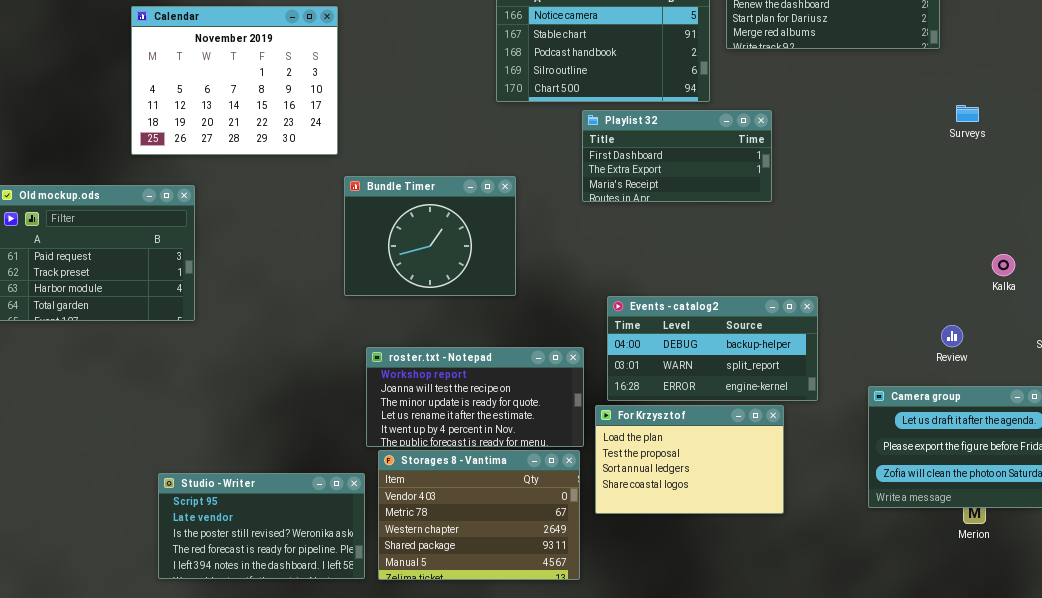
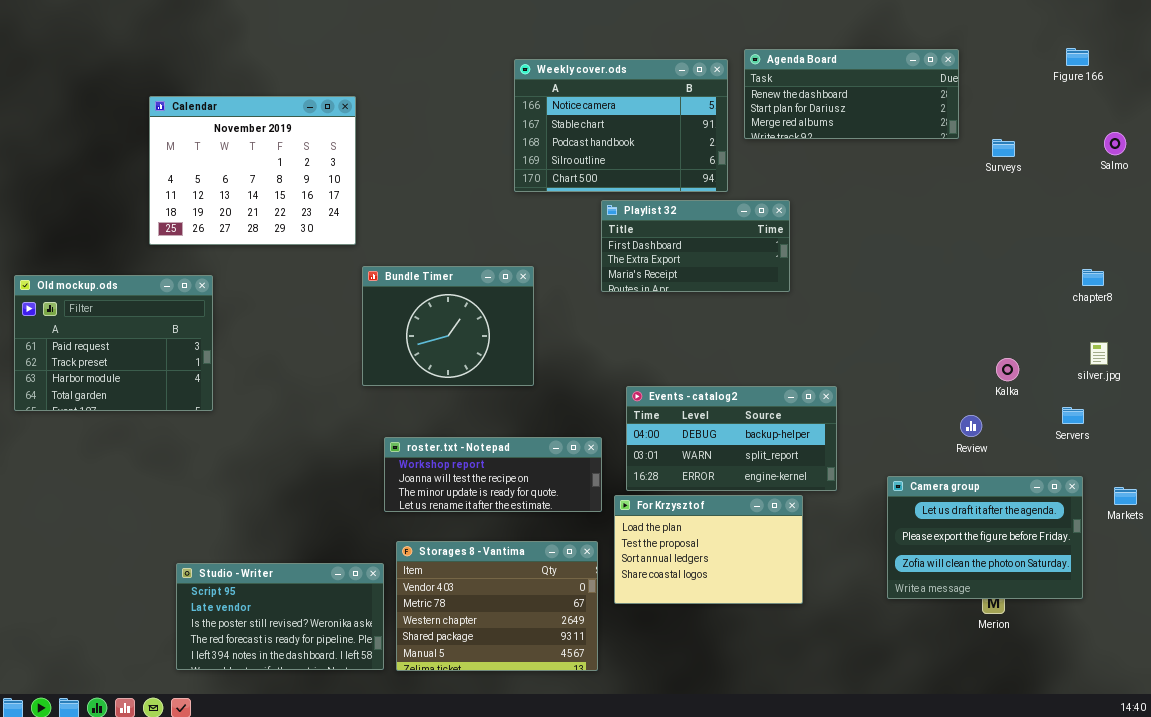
Surveys: [956,105,979,122] -> [992,139,1015,157], moved
Kalka: [992,254,1015,276] -> [996,358,1019,381], moved
roster.txt - Notepad: [366,347,584,447] -> [384,437,602,512], resized

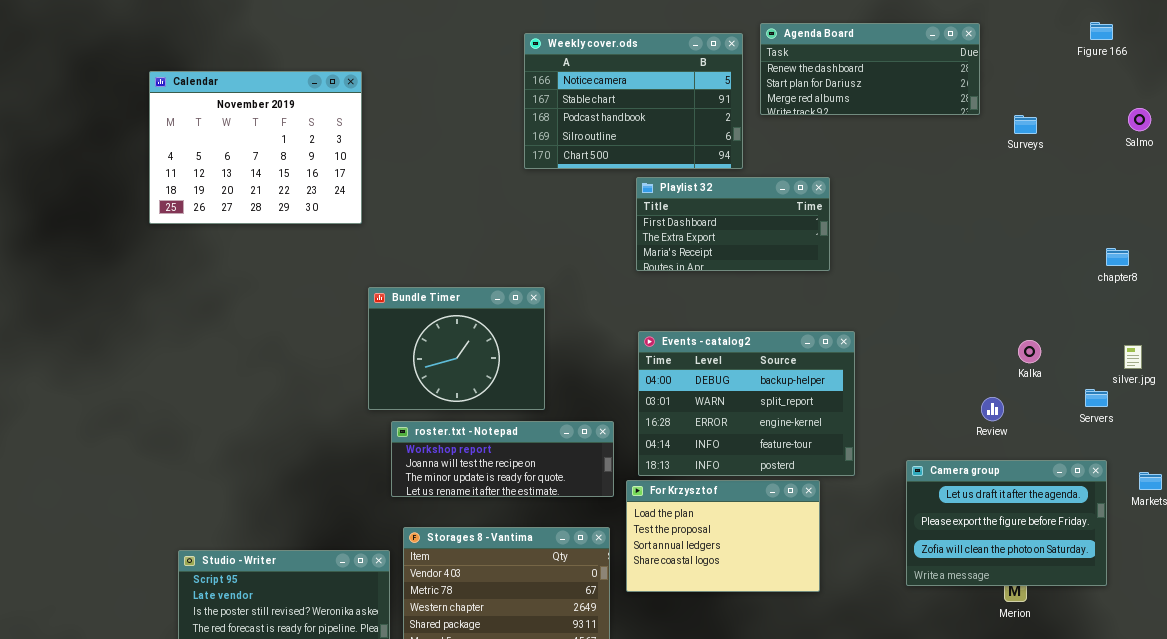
Playlist 32: [601,200,790,292] -> [636,177,830,271], moved
Bundle Timer: [362,266,534,386] -> [368,287,545,410], moved
Old mockup.ods: [14,275,213,411] -> none, closed
silver.jpg: [1090,342,1108,365] -> [1124,345,1142,369], moved
Events - catalog2: [626,386,837,491] -> [638,331,855,476], resized

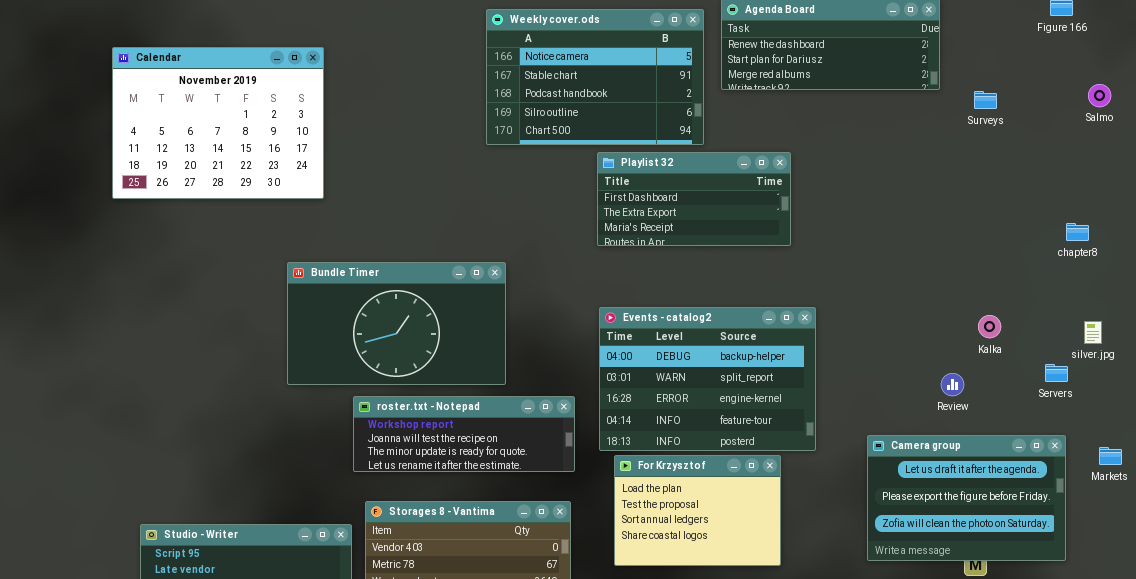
Bundle Timer: [368,287,545,410] -> [287,262,506,385], resized
For Krzysztof: [626,480,820,592] -> [614,455,781,566], resized

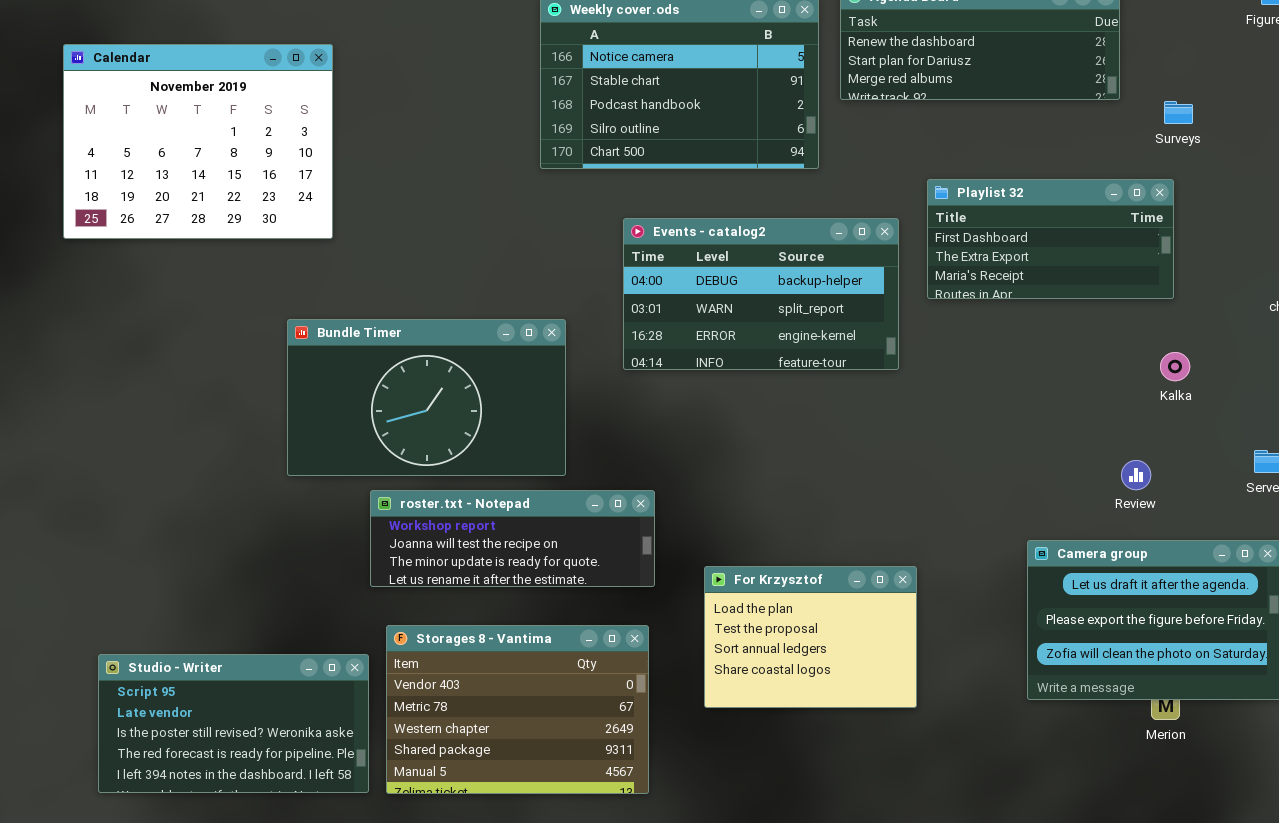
Playlist 32: [597,152,791,246] -> [927,179,1174,299], moved
Events - catalog2: [599,307,816,451] -> [623,218,899,370], moved, resized
Kalka: [978,315,1001,338] -> [1160,352,1190,381], moved

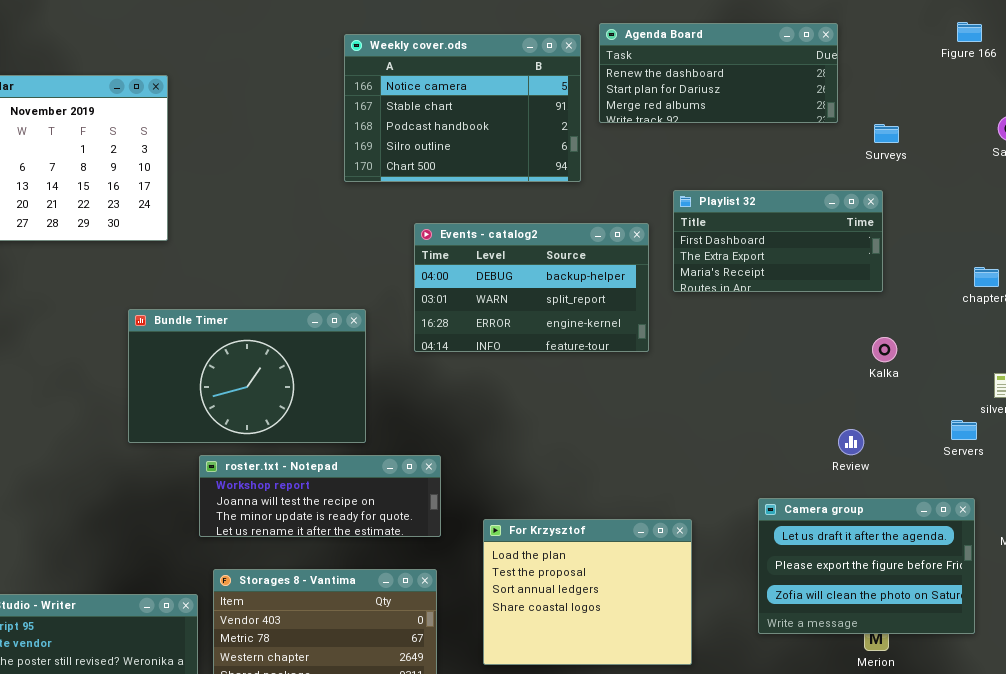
For Krzysztof: [704,566,917,708] -> [483,519,692,665], resized

